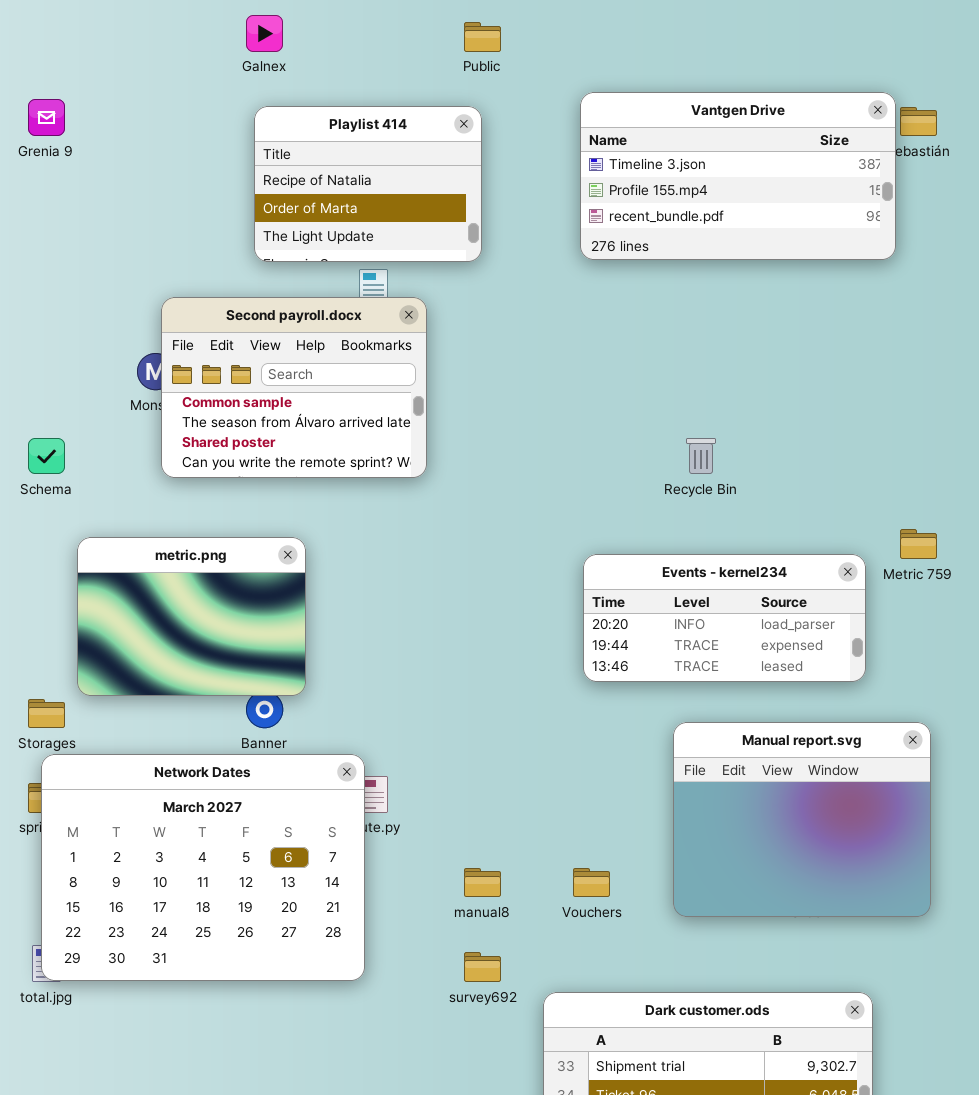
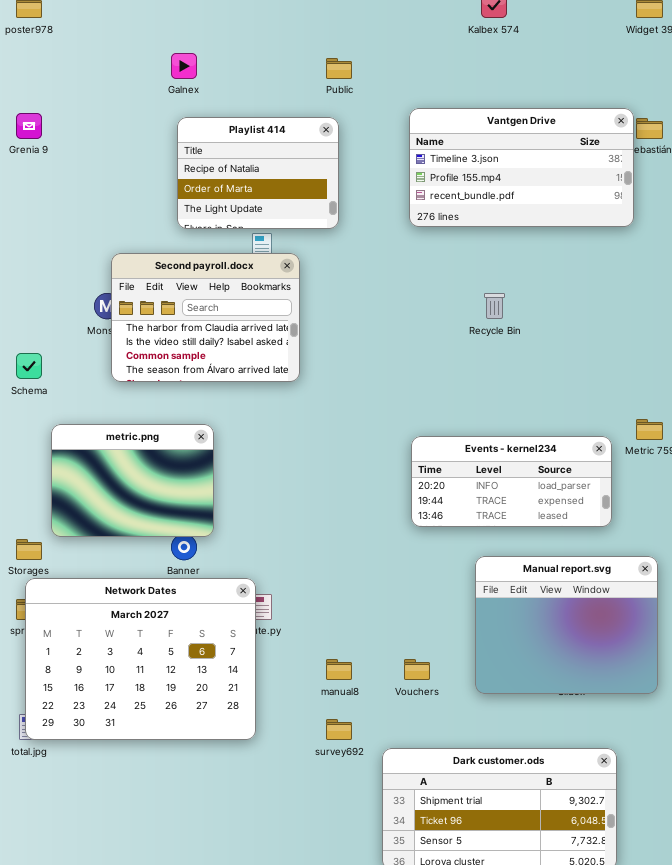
Second payroll.docx: [161,297,427,478] -> [111,253,300,382], scrolled up 2 rows
Recycle Bin: [686,438,716,474] -> [484,293,505,319], moved

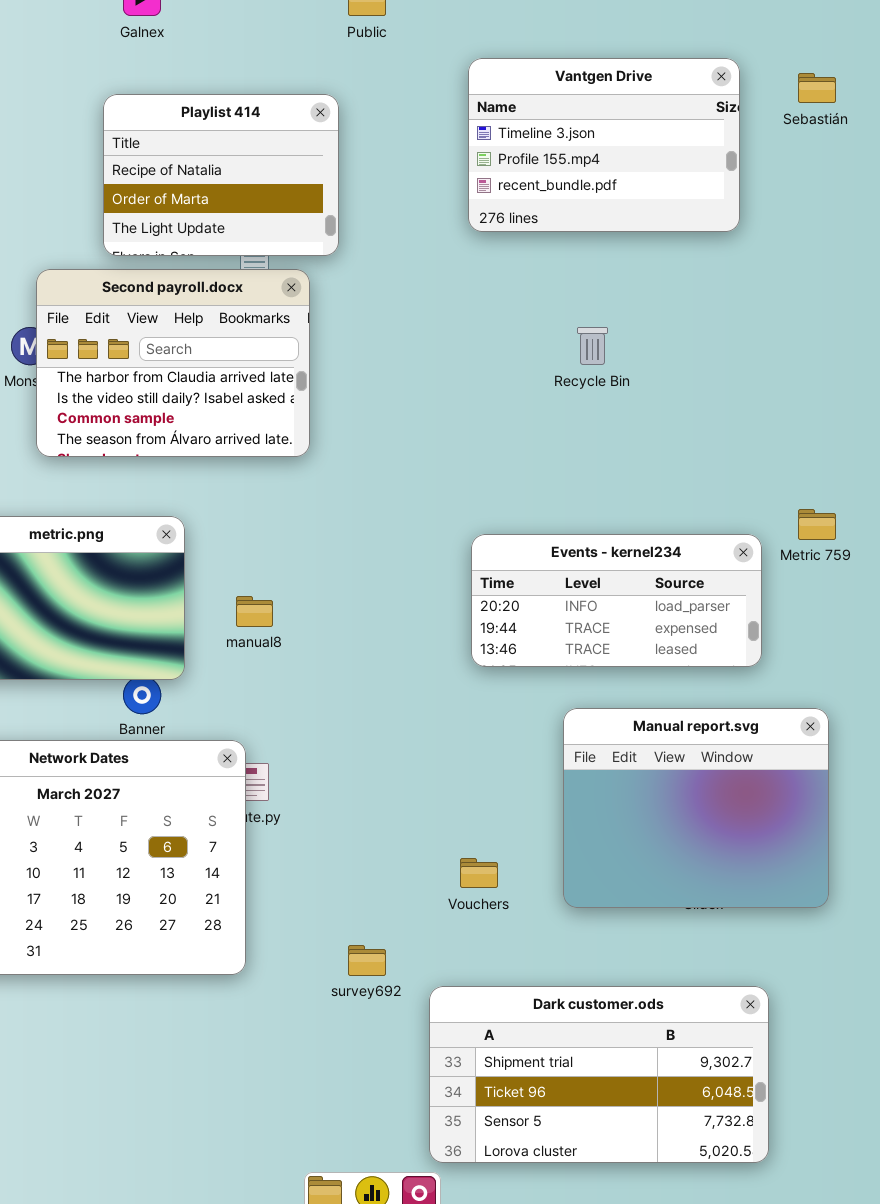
Vantgen Drive: [409,108,634,227] -> [468,58,740,232], resized
Playlist 414: [177,117,339,229] -> [103,94,339,256], moved
manual8: [326,659,352,680] -> [236,596,273,627], moved

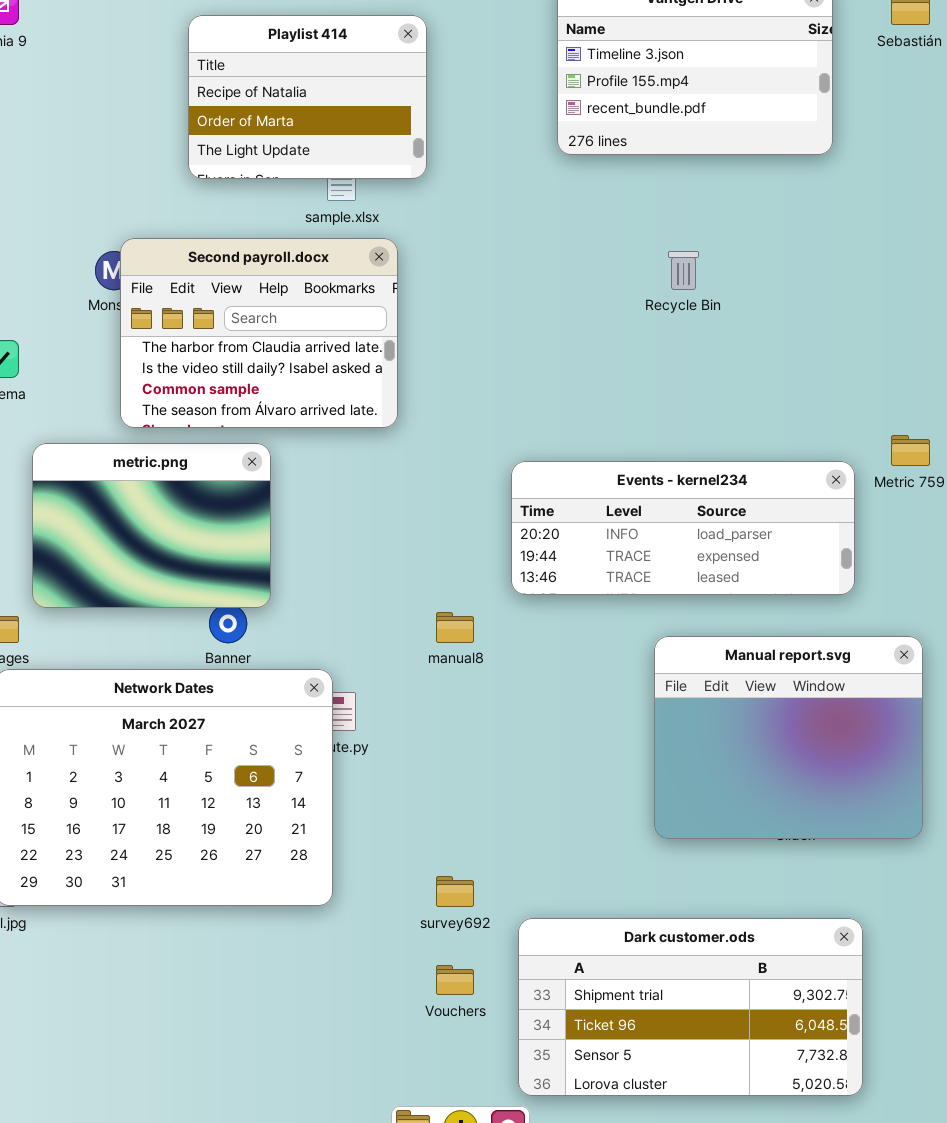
Second payroll.docx: [36,269,310,457] -> [120,238,398,428], moved
Events - kernel234: [471,534,762,667] -> [511,461,855,595], resized
manual8: [236,596,273,627] -> [436,612,474,643], moved
Vouchers: [460,858,498,888] -> [436,965,474,995], moved

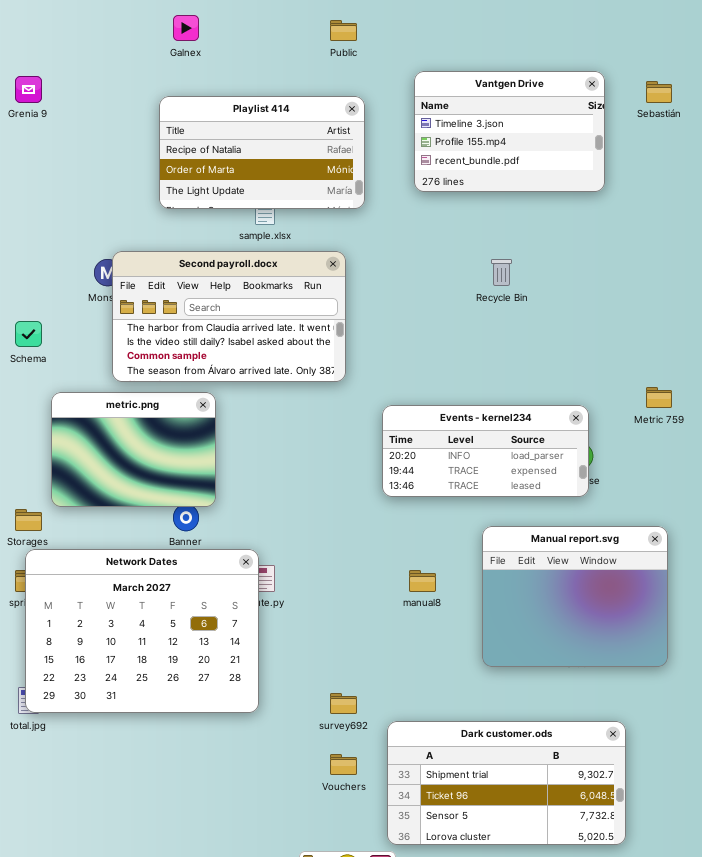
Playlist 414: [188,15,427,179] -> [159,96,365,209], resized
Second payroll.docx: [120,238,398,428] -> [112,251,346,382], resized
Events - kernel234: [511,461,855,595] -> [382,405,589,497], resized
manual8: [436,612,474,643] -> [409,570,436,592], moved

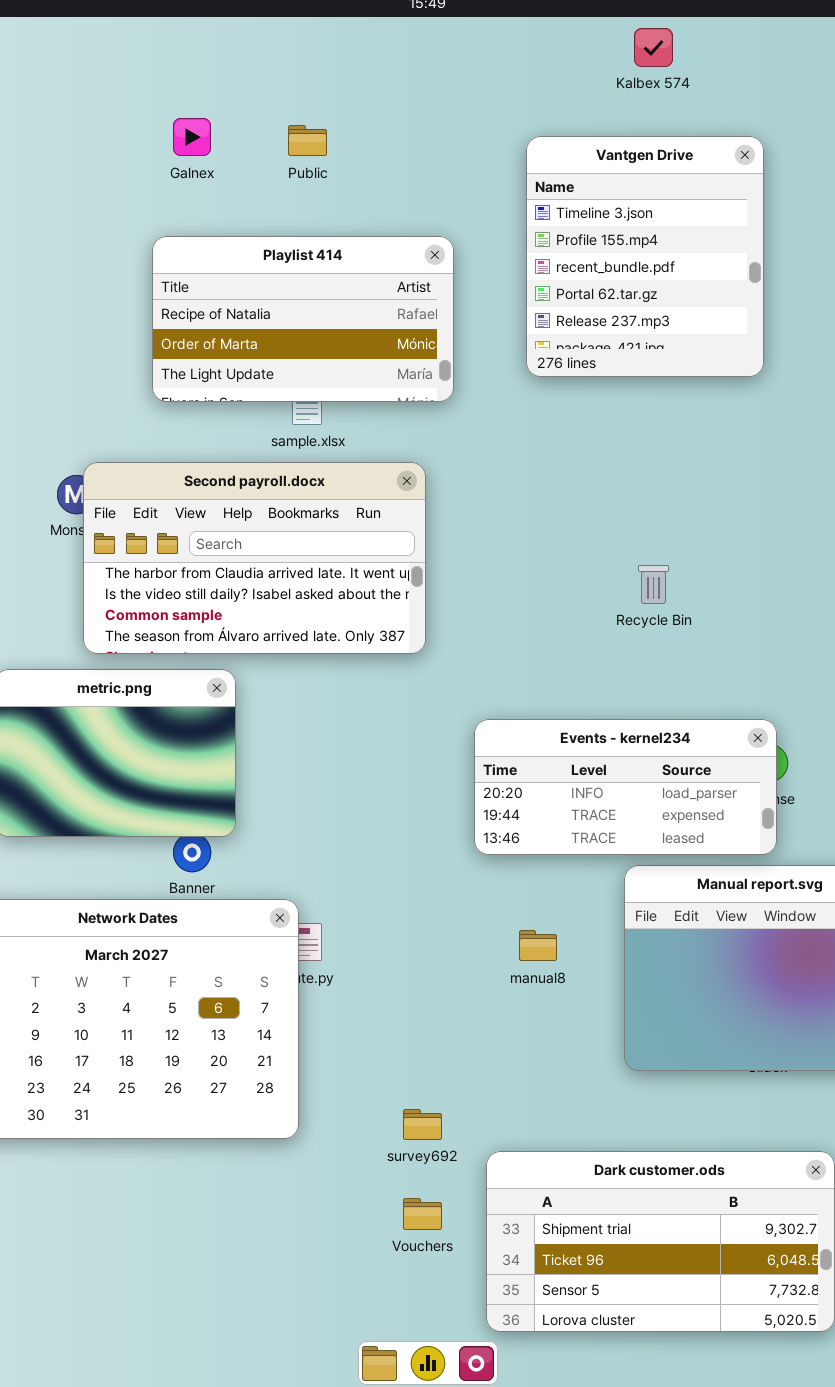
Public: [330,20,357,41] -> [288,125,327,156], moved
Vantgen Drive: [414,71,605,192] -> [526,136,764,377], resized
Recycle Bin: [491,259,512,286] -> [638,565,669,604], moved
Events - kernel234: [382,405,589,497] -> [474,719,777,855], moved

